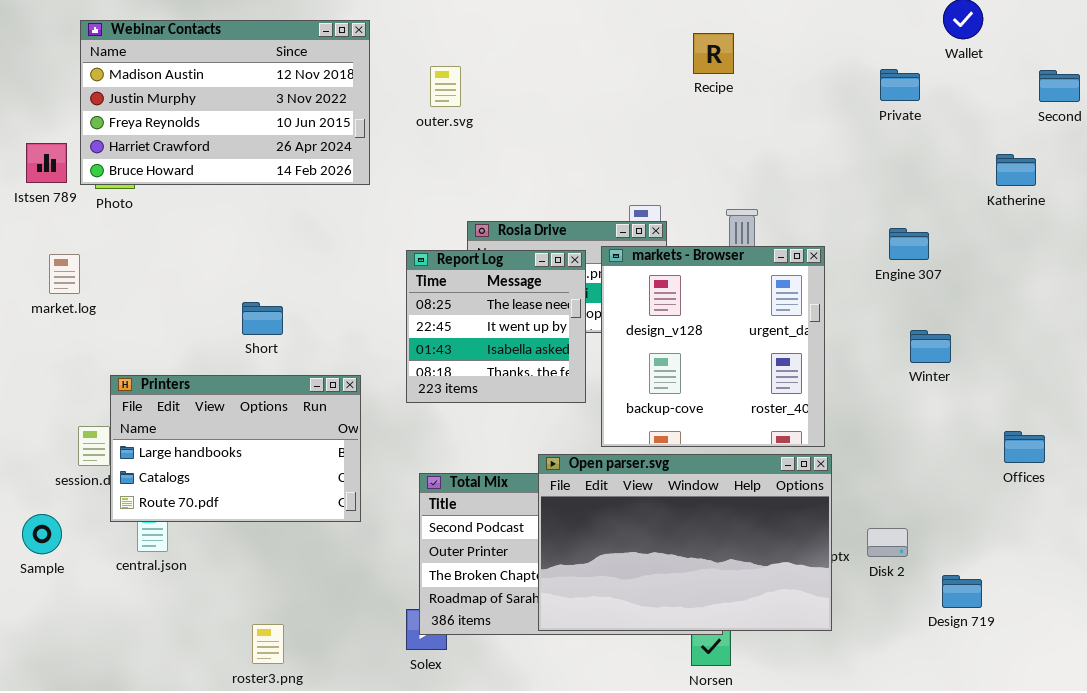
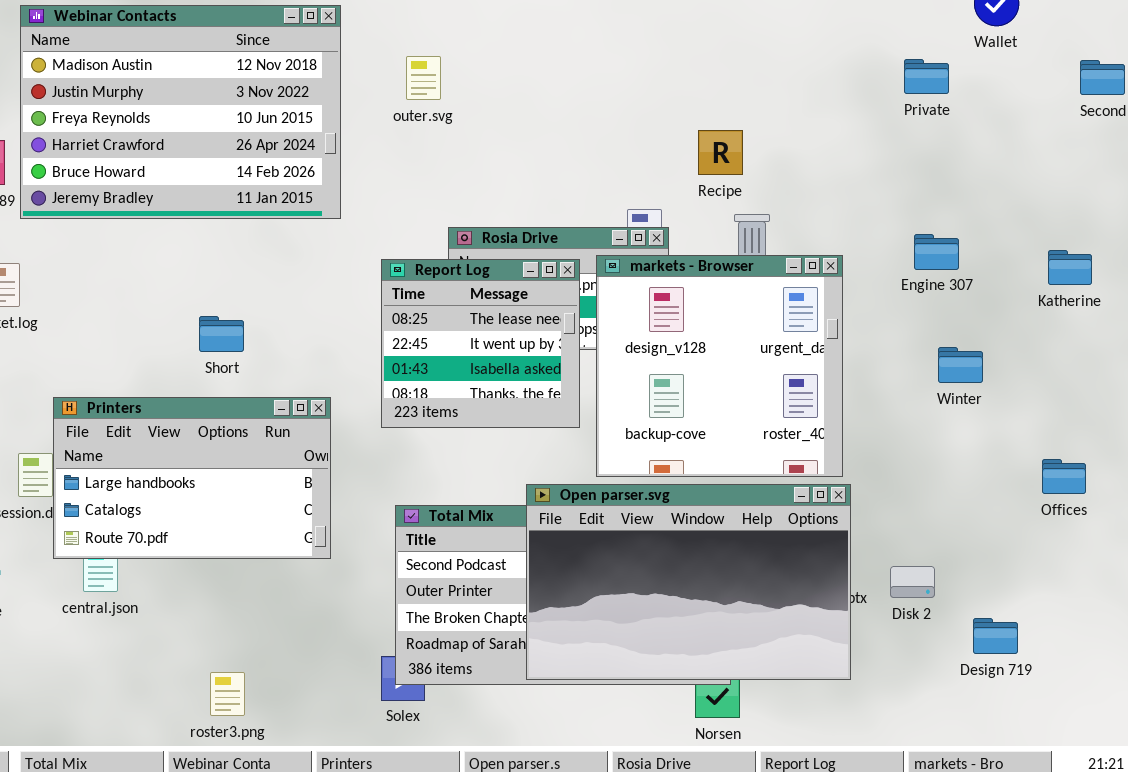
Webinar Contacts: [80,20,370,185] -> [20,5,341,219], resized
Recipe: [693,33,734,74] -> [698,130,743,175], moved
Katherine: [996,154,1036,186] -> [1048,250,1092,285], moved

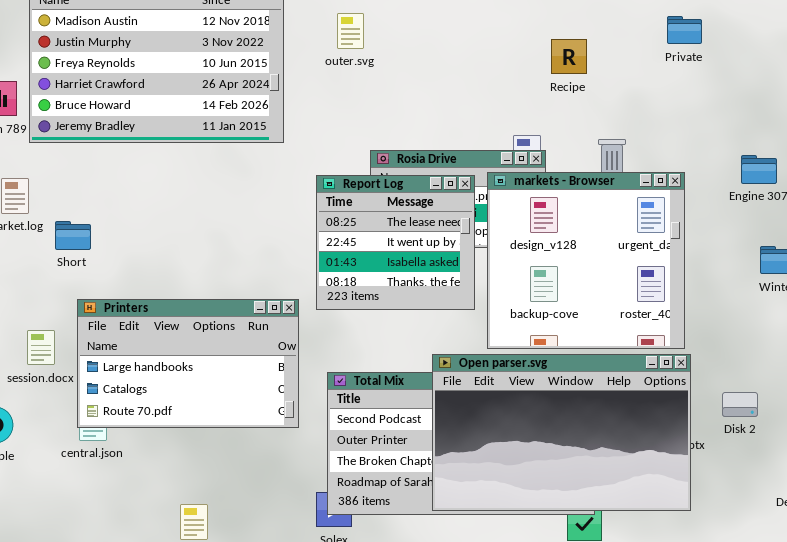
Private: [904,59,949,94] -> [667,16,702,44], moved
Recipe: [698,130,743,175] -> [551,39,587,74], moved
Short: [199,316,244,352] -> [55,221,91,250], moved
Printers: [53,397,331,559] -> [77,299,299,428], moved
Disk 2: [890,566,935,598] -> [722,392,758,417], moved

